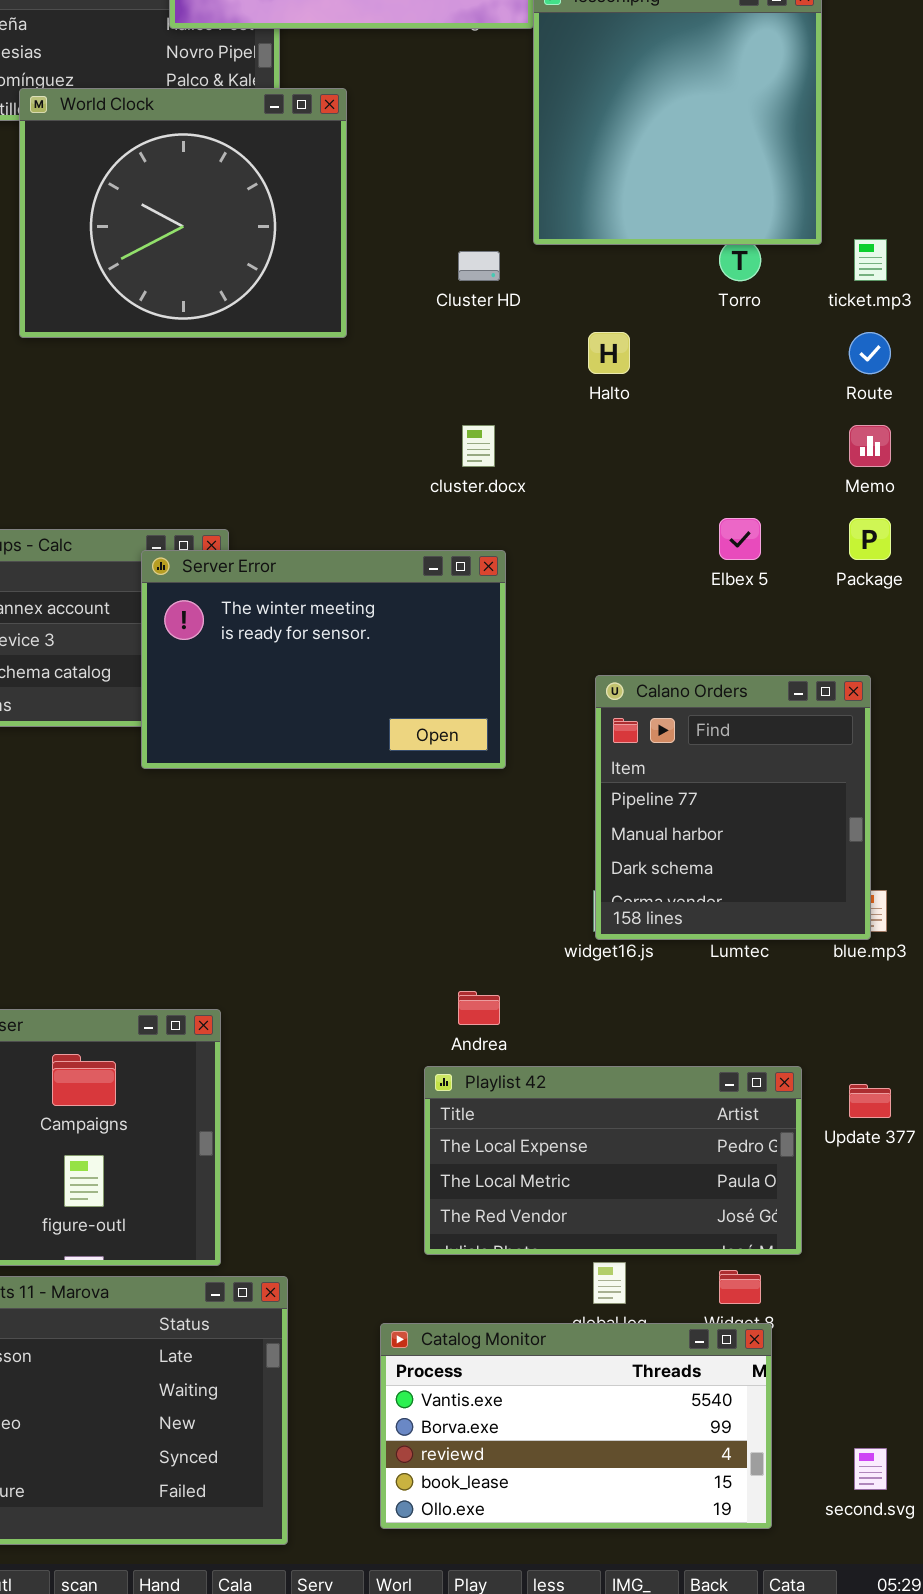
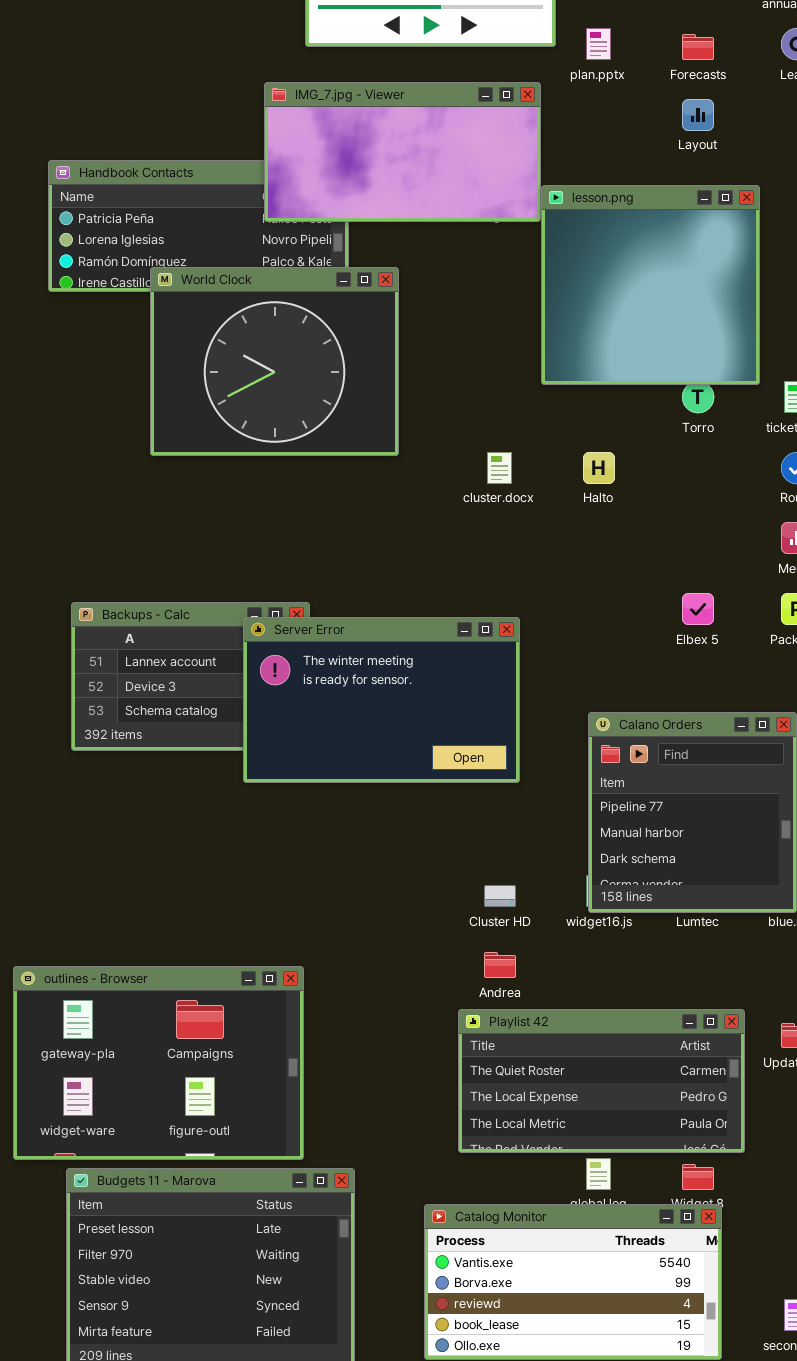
Cluster HD: [458,251,500,281] -> [484,885,516,907], moved
cluster.docx: [462,425,495,467] -> [487,452,512,484], moved
Playlist 42: [424,1066,802,1255] -> [458,1009,745,1153], scrolled up 1 row

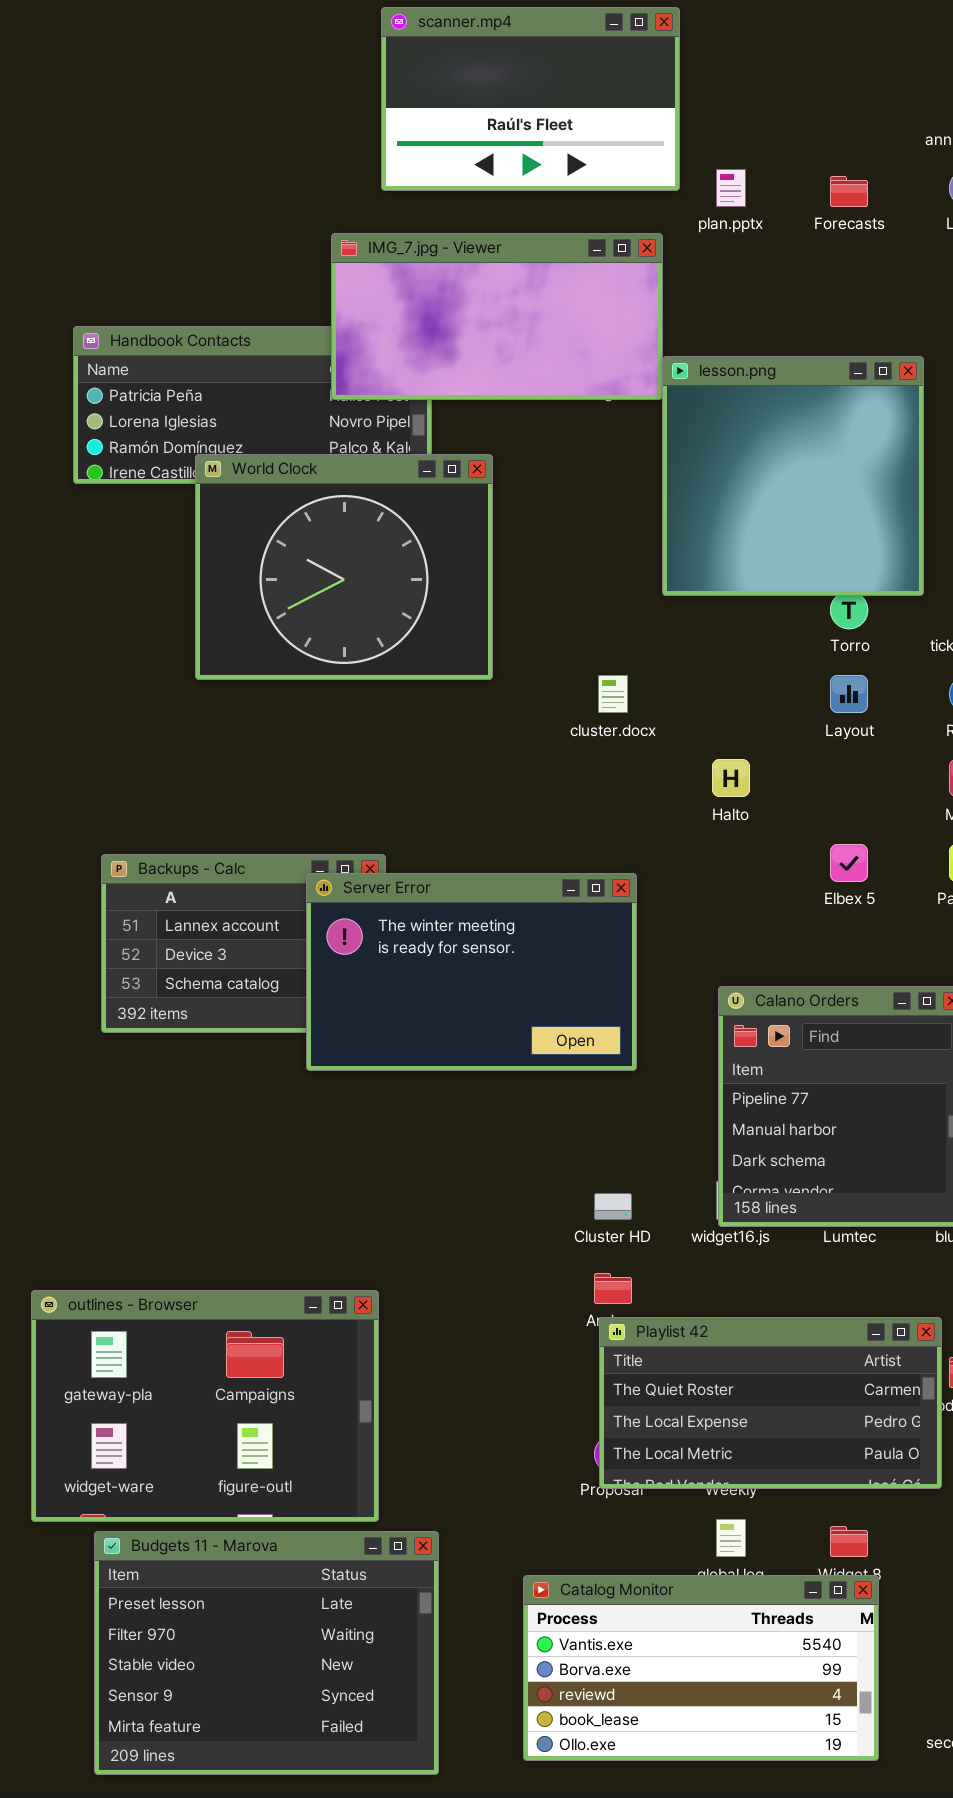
Layout: [682,99,714,131] -> [830,675,868,713], moved
Halto: [583,452,615,484] -> [712,759,750,797], moved
Playlist 42: [458,1009,745,1153] -> [599,1317,942,1489], moved

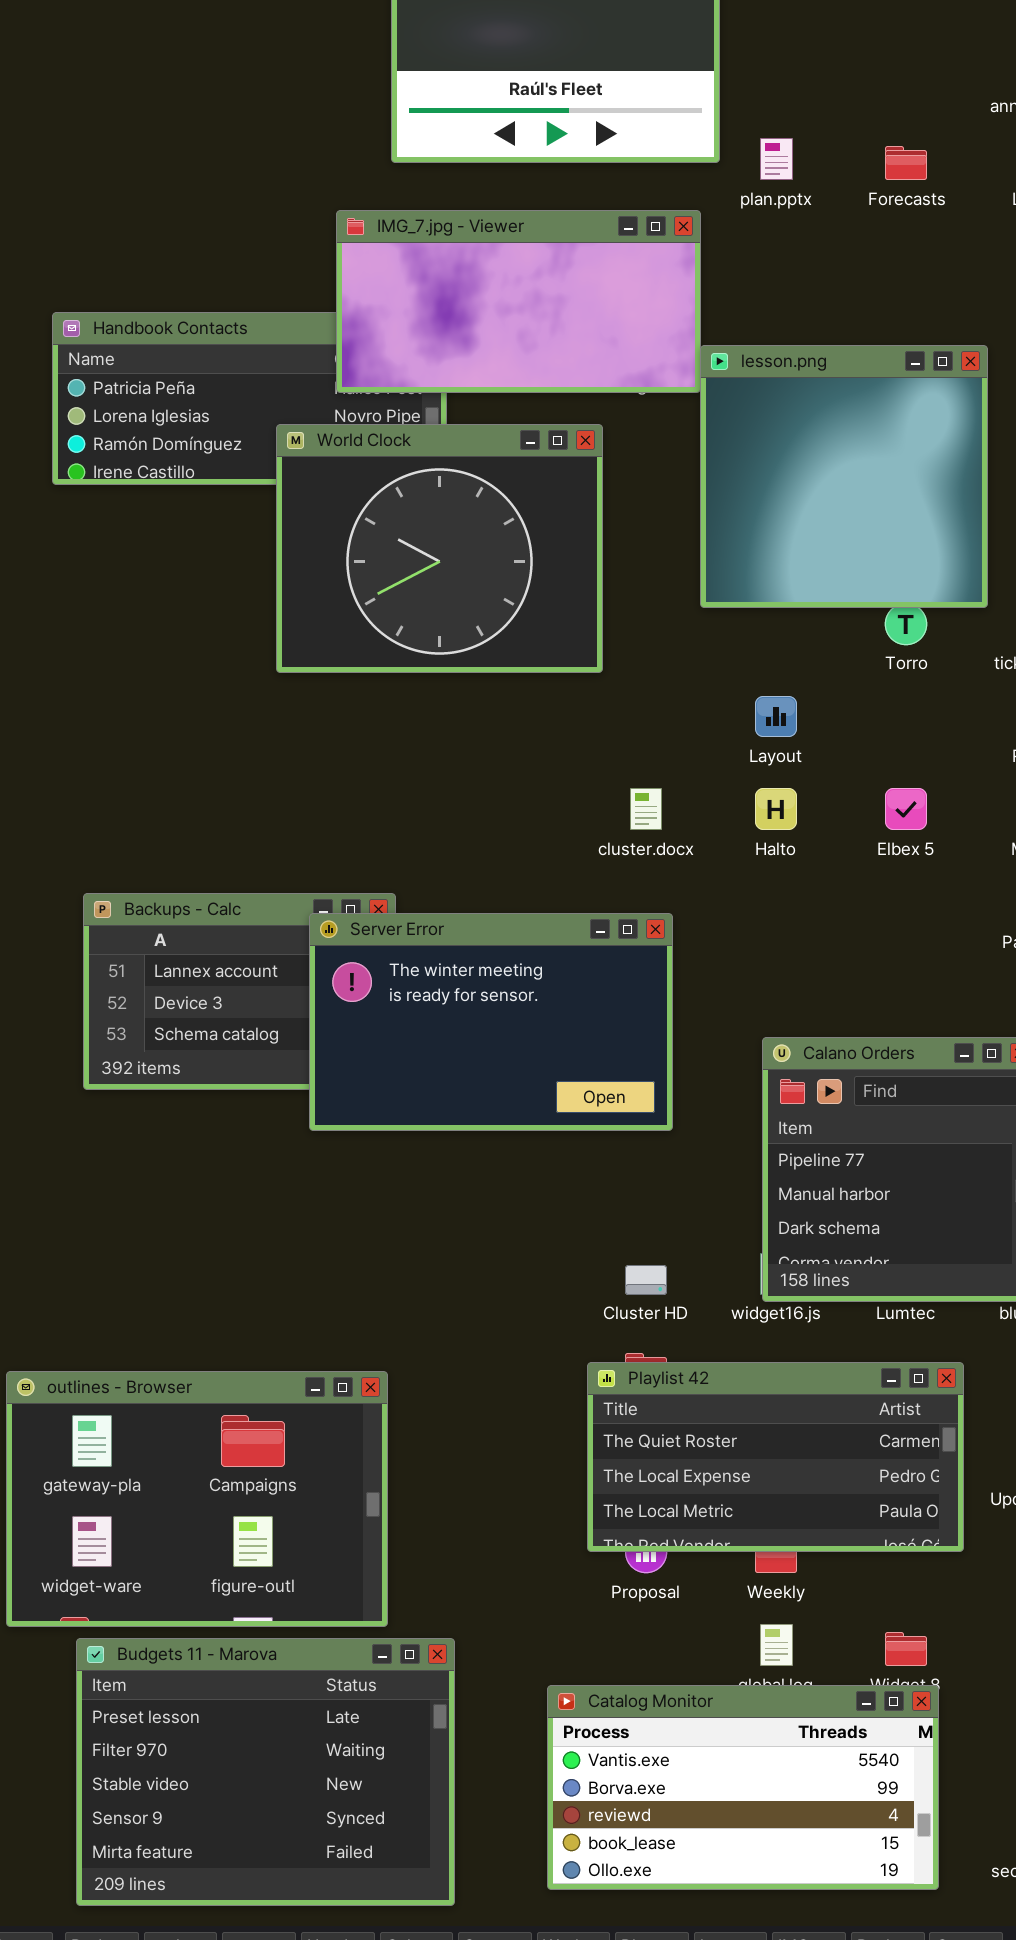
World Clock: [195,454,493,680] -> [276,424,603,673], moved
cluster.docx: [598,675,628,713] -> [630,788,662,830], moved
Layout: [830,675,868,713] -> [755,696,797,737], moved
Elbex 5: [830,844,868,882] -> [885,788,927,830], moved
Playlist 42: [599,1317,942,1489] -> [587,1362,964,1552], moved

